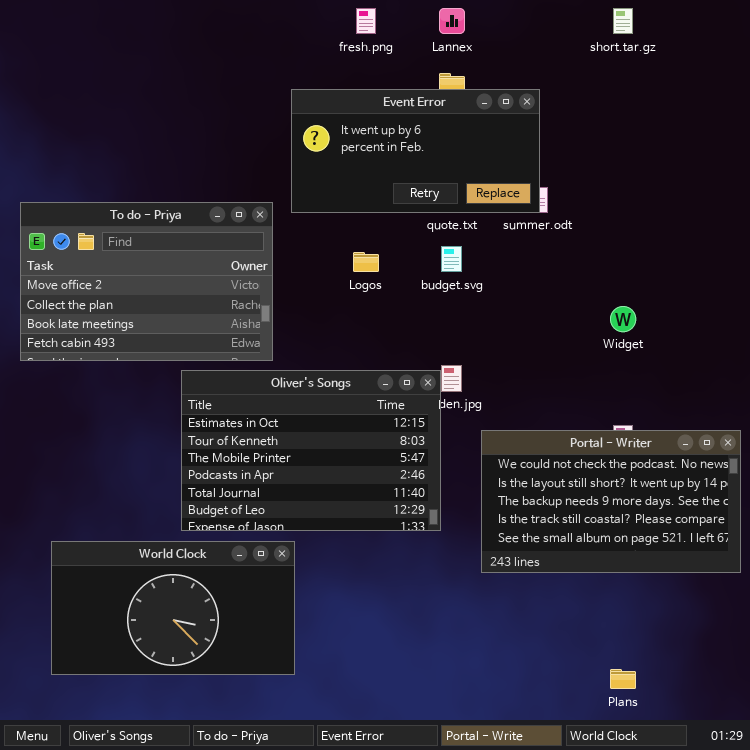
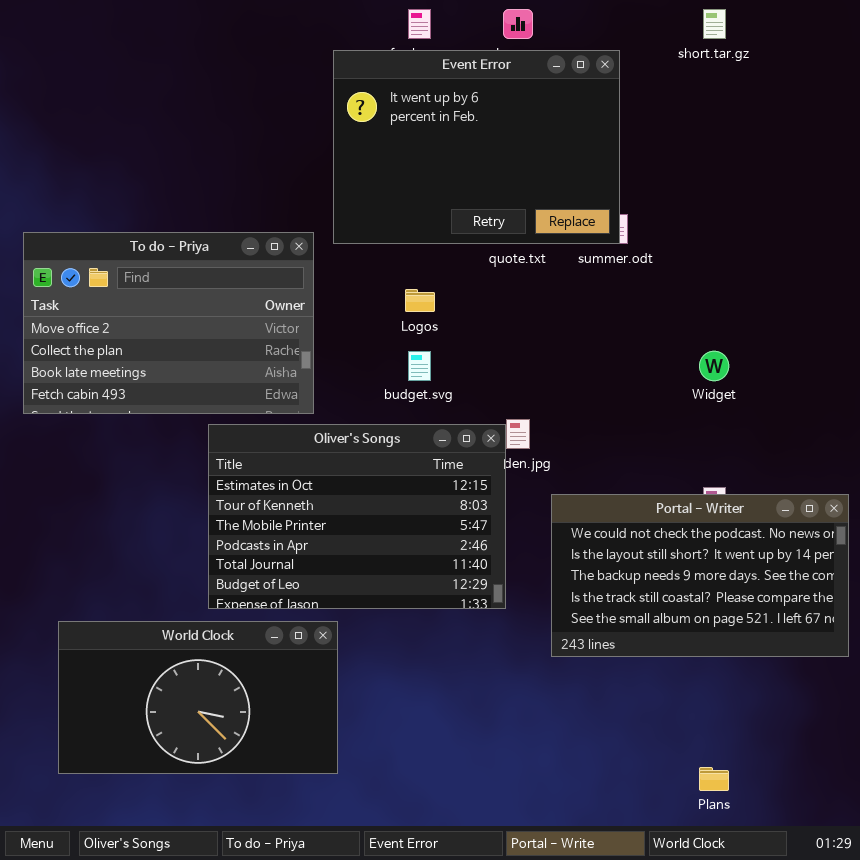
Event Error: [291,89,540,213] -> [333,50,620,244], resized
budget.svg: [441,246,462,272] -> [408,351,431,381], moved

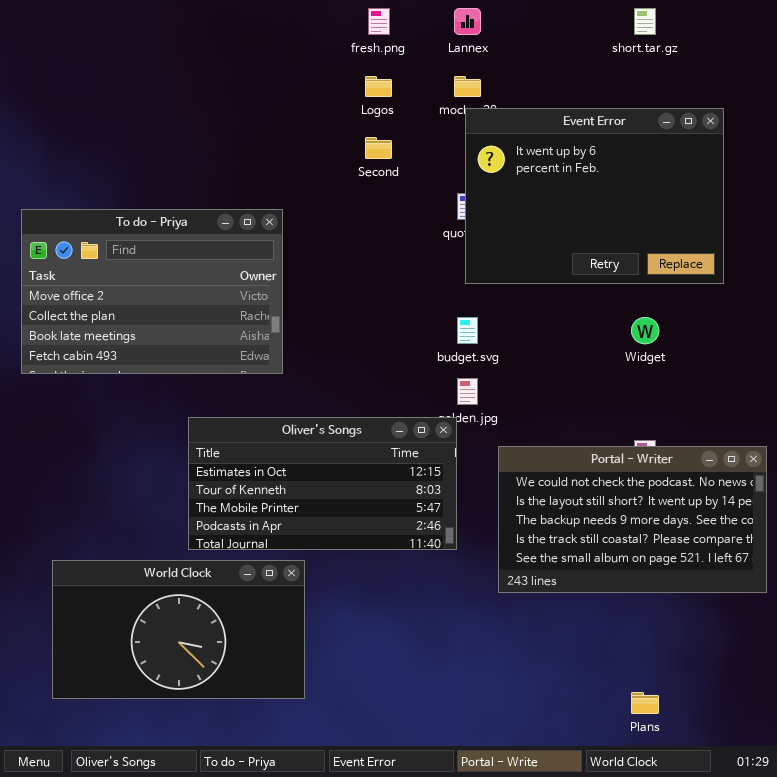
Event Error: [333,50,620,244] -> [465,108,724,284], moved
Logos: [405,289,435,312] -> [365,76,392,97], moved
budget.svg: [408,351,431,381] -> [457,317,478,344], moved
Oliver's Songs: [208,424,506,609] -> [188,417,457,550], resized

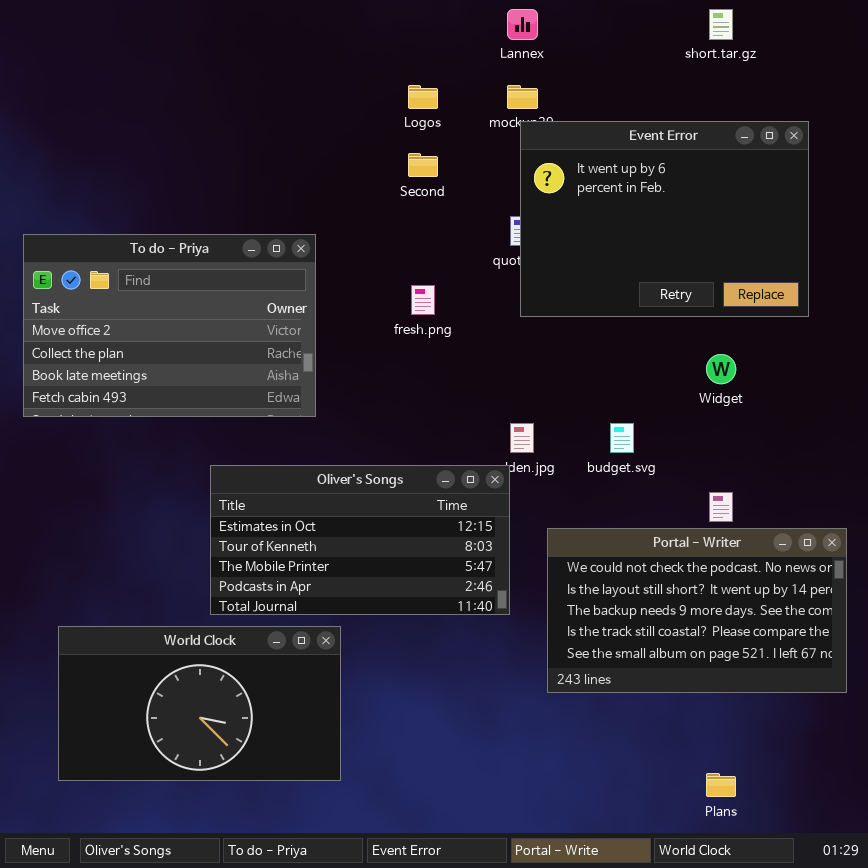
fresh.png: [368,8,390,35] -> [411,285,435,315], moved
budget.svg: [457,317,478,344] -> [610,423,634,453], moved
Portal - Writer: [498,446,767,593] -> [547,528,847,693], moved

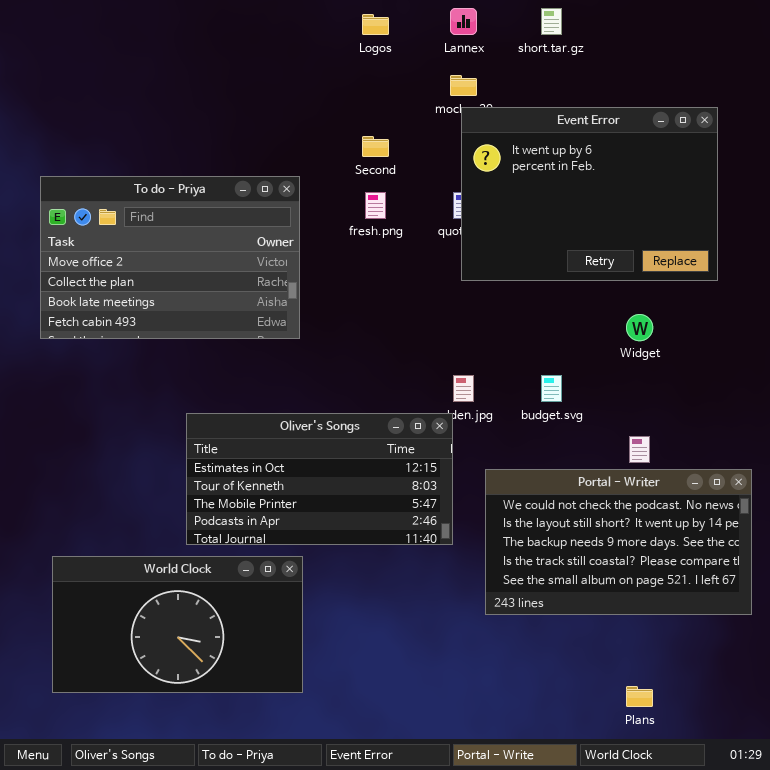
short.tar.gz: [709,9,733,40] -> [541,8,562,35], moved
Logos: [408,85,438,109] -> [362,14,389,35], moved
To do - Priya: [23,234,316,417] -> [40,176,300,339], moved
fresh.png: [411,285,435,315] -> [365,192,386,219], moved

